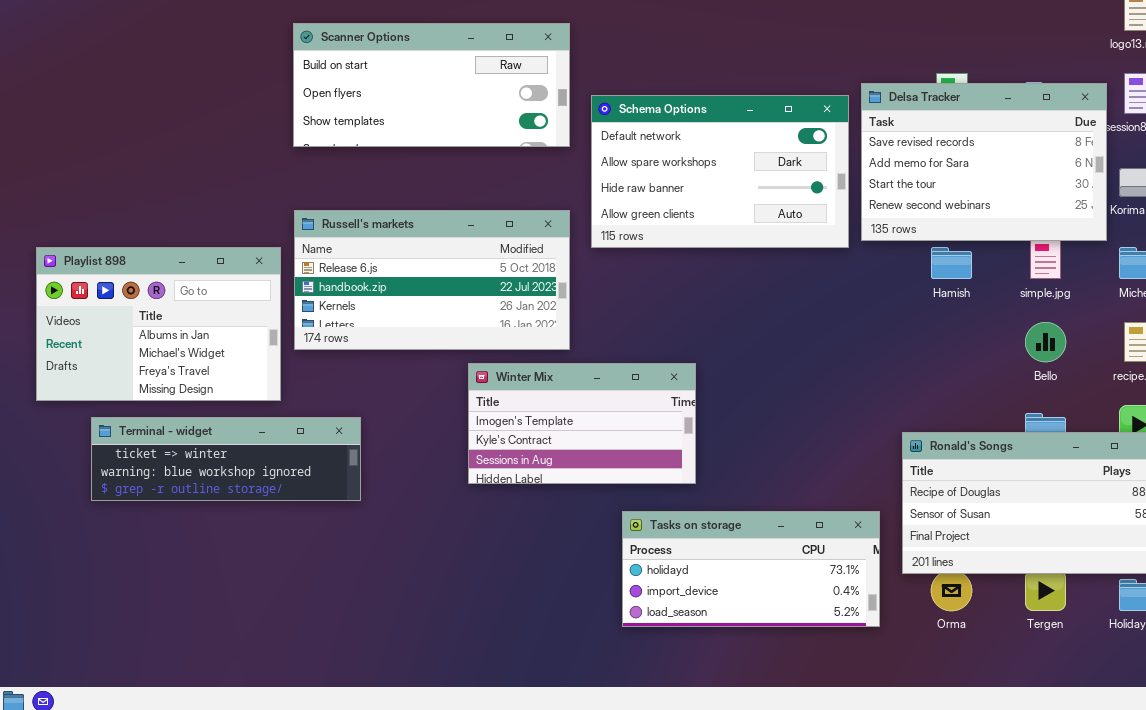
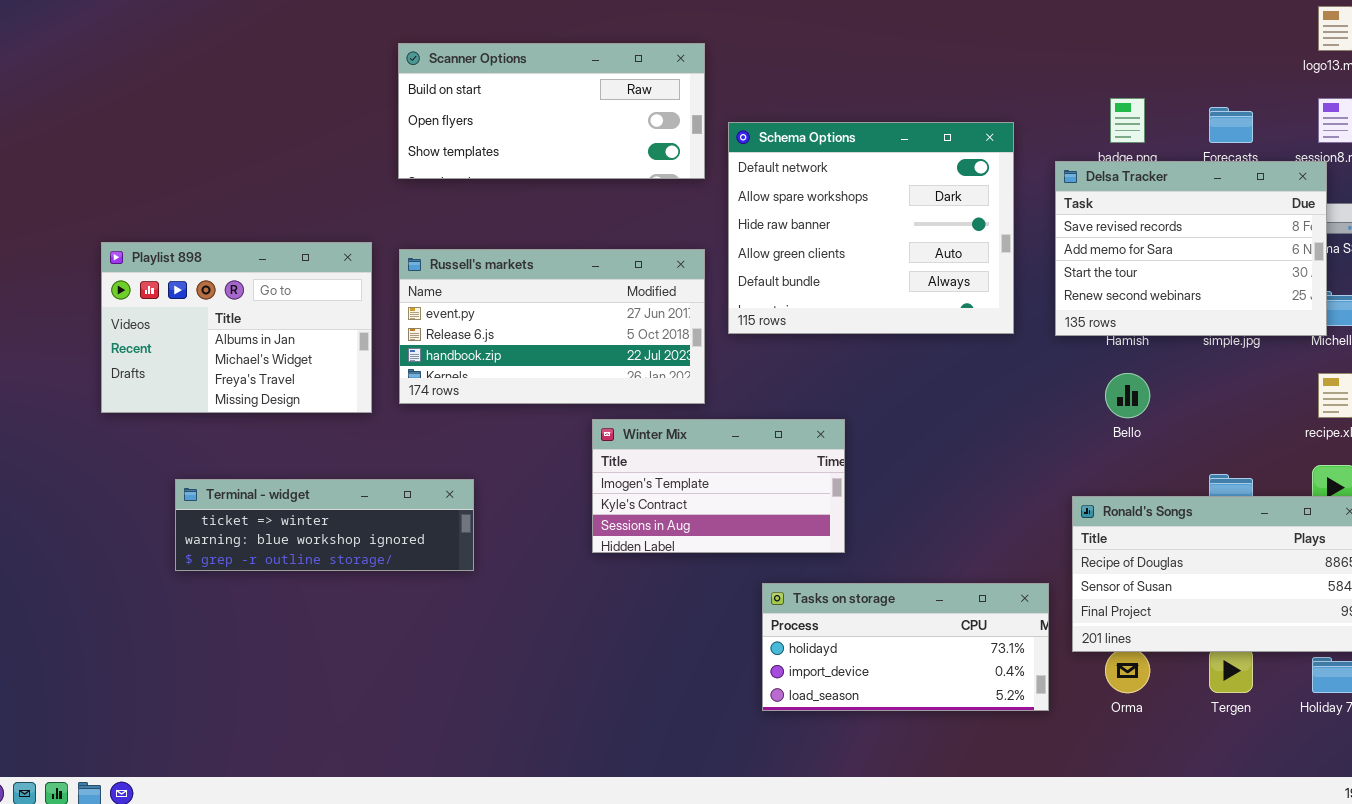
Delsa Tracker: [861,83,1107,241] -> [1055,161,1327,336], moved
Schema Options: [591,95,849,248] -> [728,122,1014,334], resized
Russell's markets: [294,210,570,350] -> [399,249,705,404], scrolled up 1 row
Playlist 898: [36,247,281,401] -> [101,242,372,413], moved
Bello: [1025,322,1066,362] -> [1105,373,1150,418], moved

